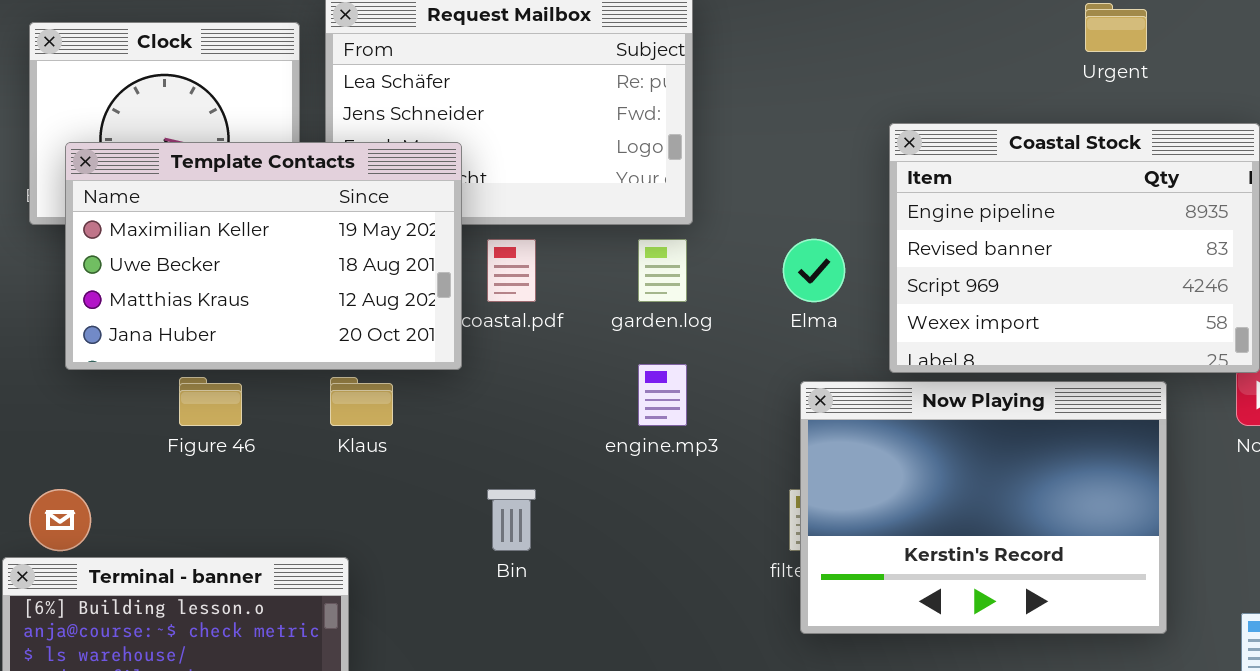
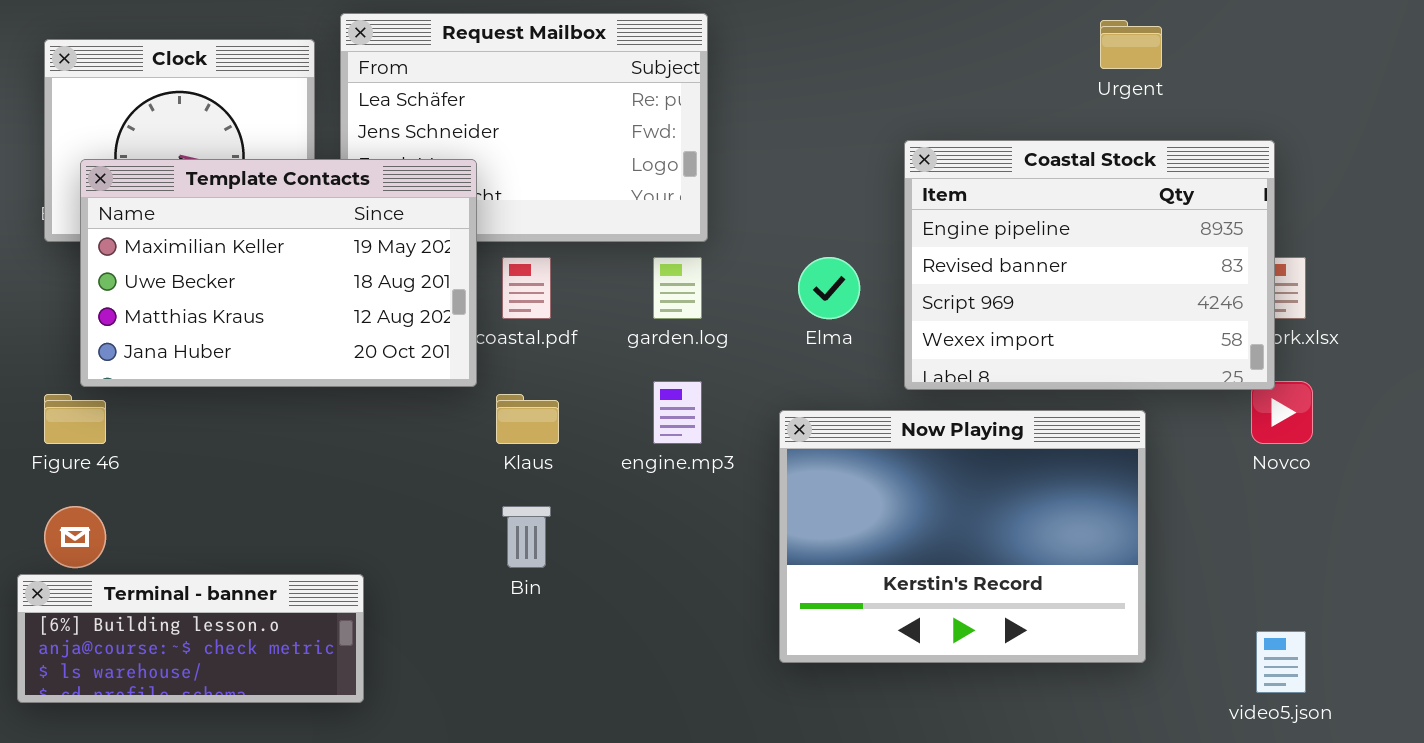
Figure 46: [179,377,242,426] -> [44,394,106,444], moved
Klaus: [330,377,393,426] -> [496,394,559,444], moved
Now Playing: [800,381,1167,634] -> [779,410,1146,663], moved

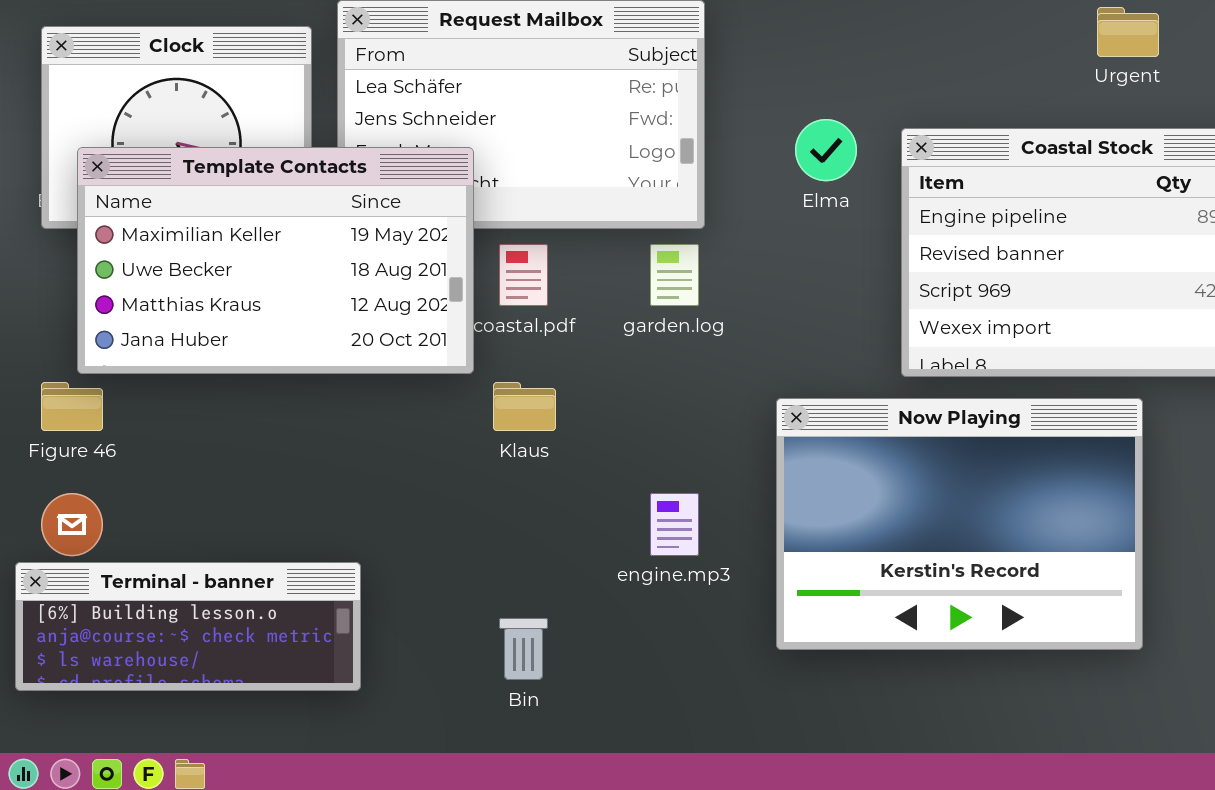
Elma: [798,257,860,319] -> [795,119,857,181], moved
engine.mp3: [653,381,702,444] -> [650,493,699,556], moved
Bin: [502,506,551,568] -> [499,618,548,680], moved

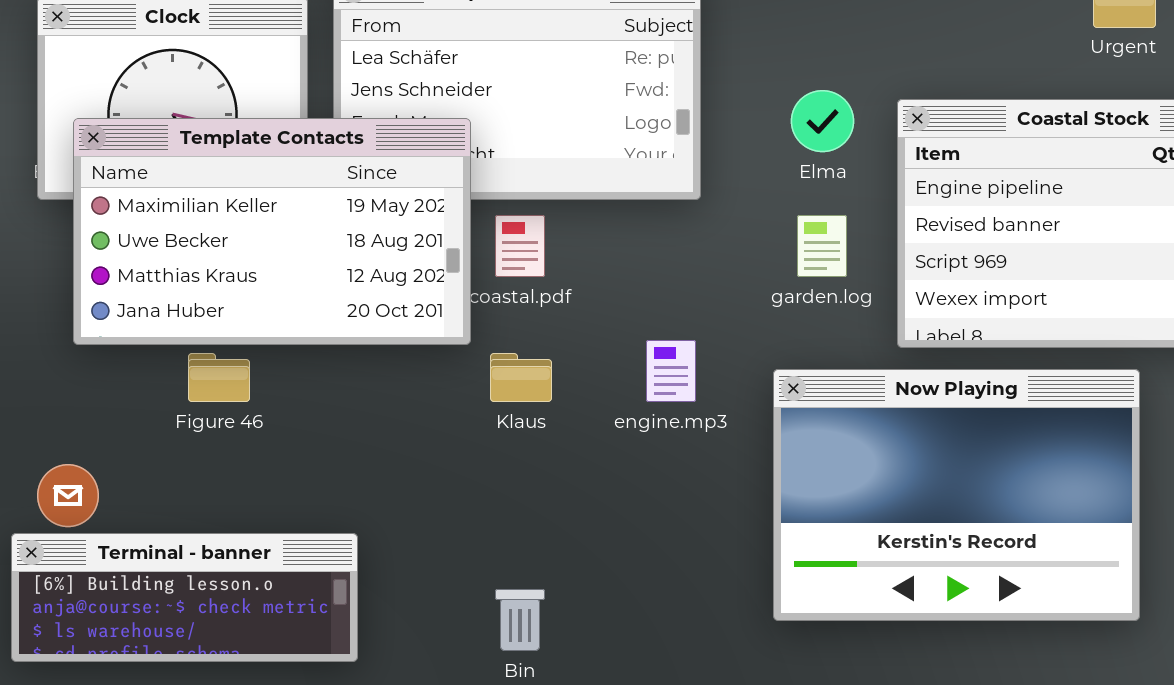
garden.log: [650,244,699,306] -> [797,215,847,277], moved
Figure 46: [41,382,103,431] -> [188,353,250,402], moved
engine.mp3: [650,493,699,556] -> [646,340,696,402], moved

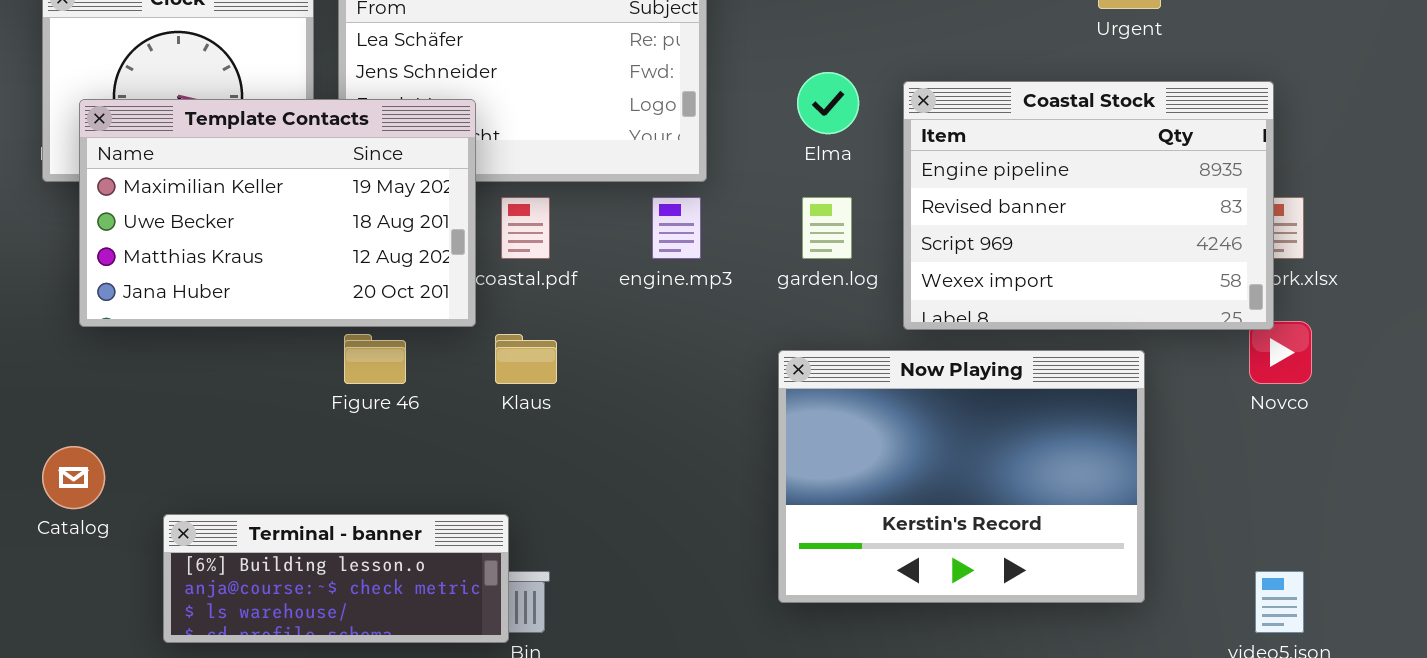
engine.mp3: [646,340,696,402] -> [652,197,701,259], moved
Figure 46: [188,353,250,402] -> [344,334,406,384], moved
Terminal - banner: [11,533,358,662] -> [163,514,509,643], moved

